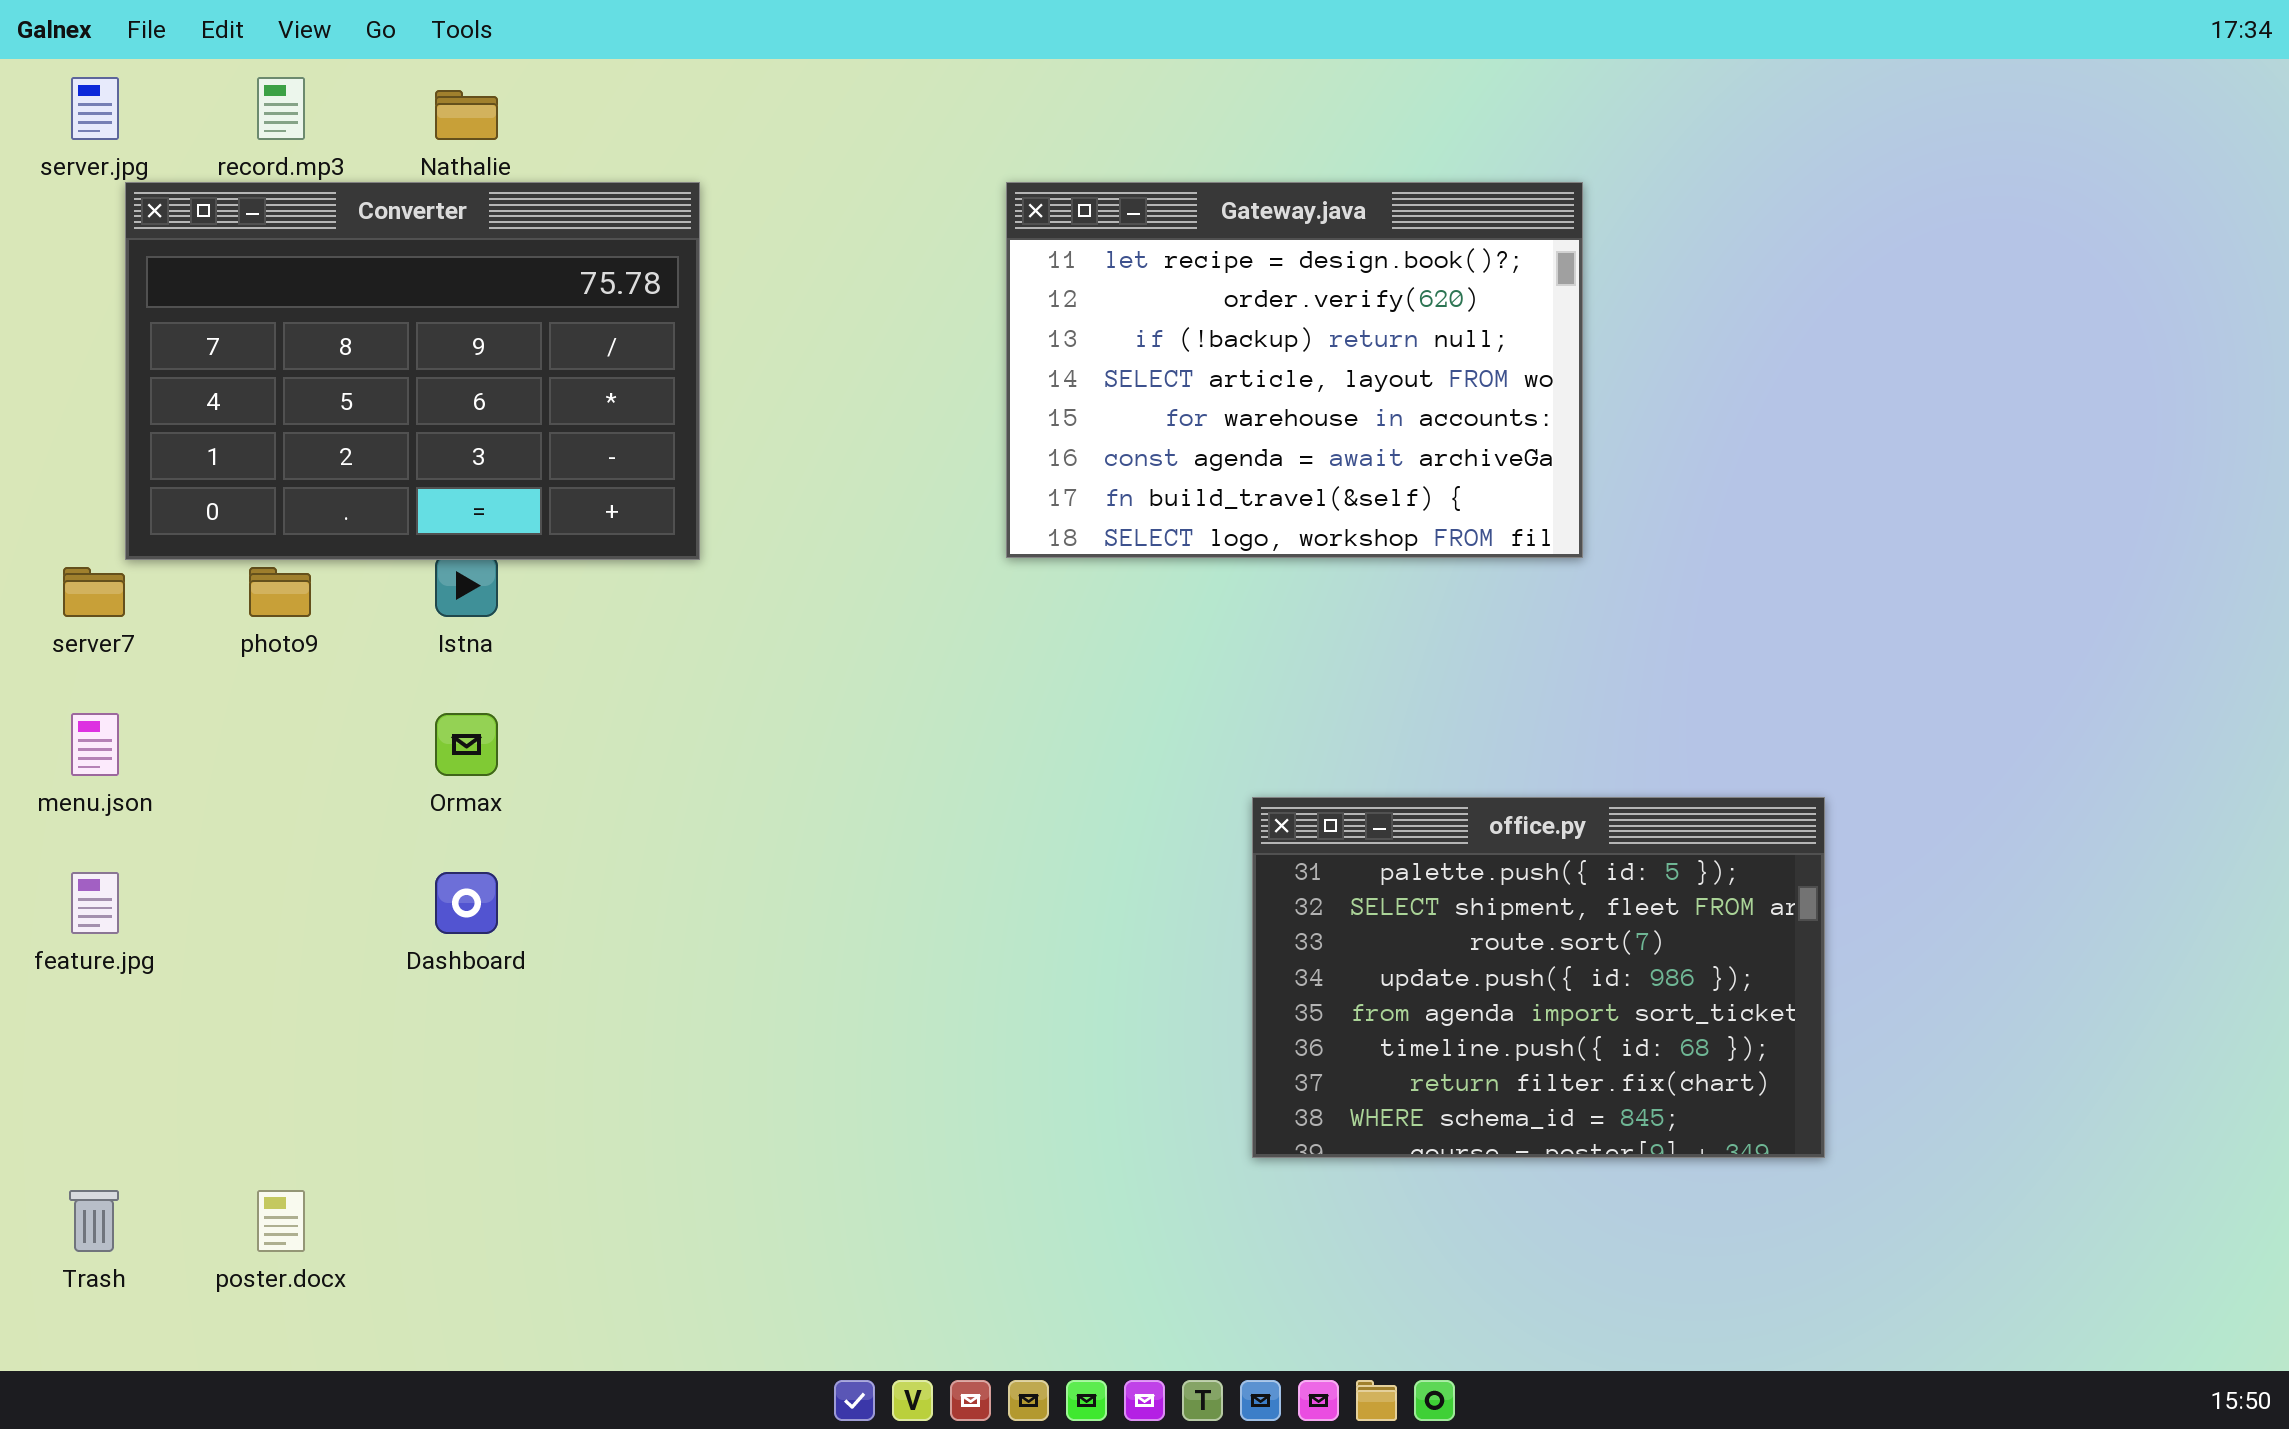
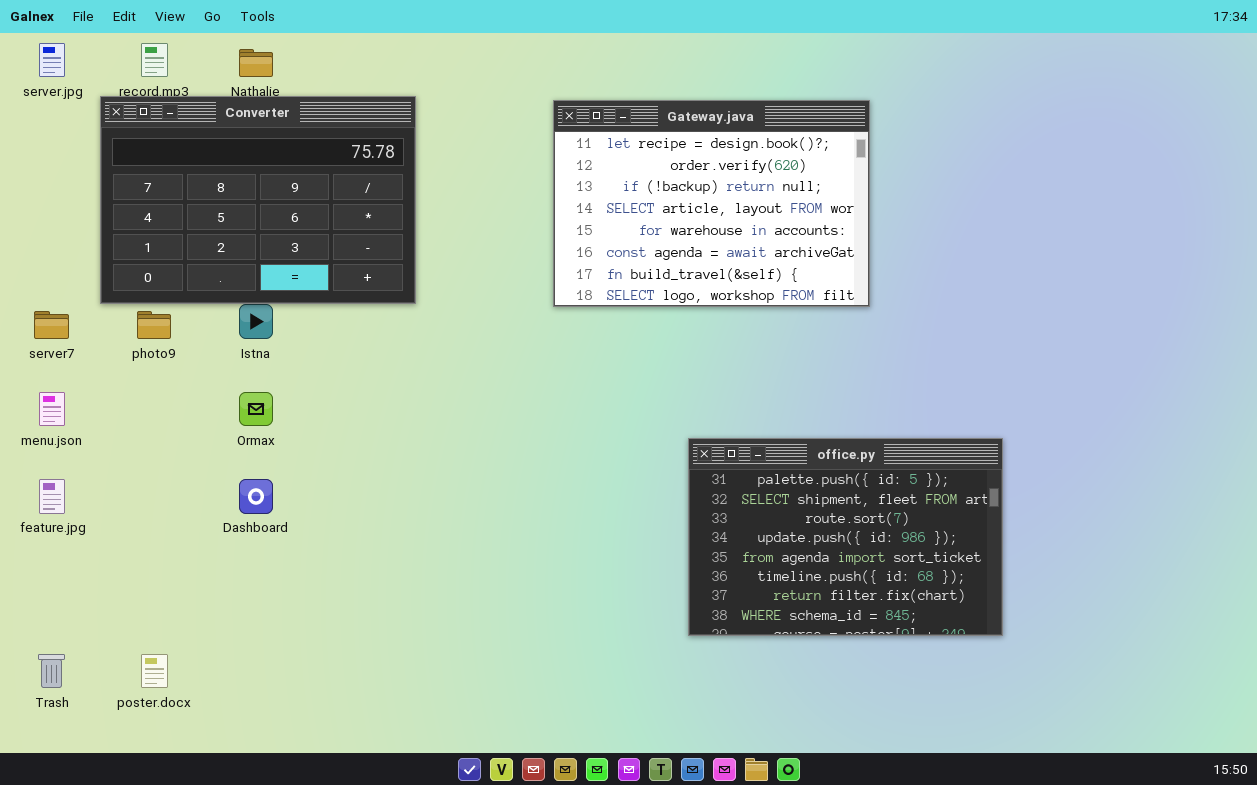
Converter: [125,182,700,560] -> [100,96,416,304], moved

